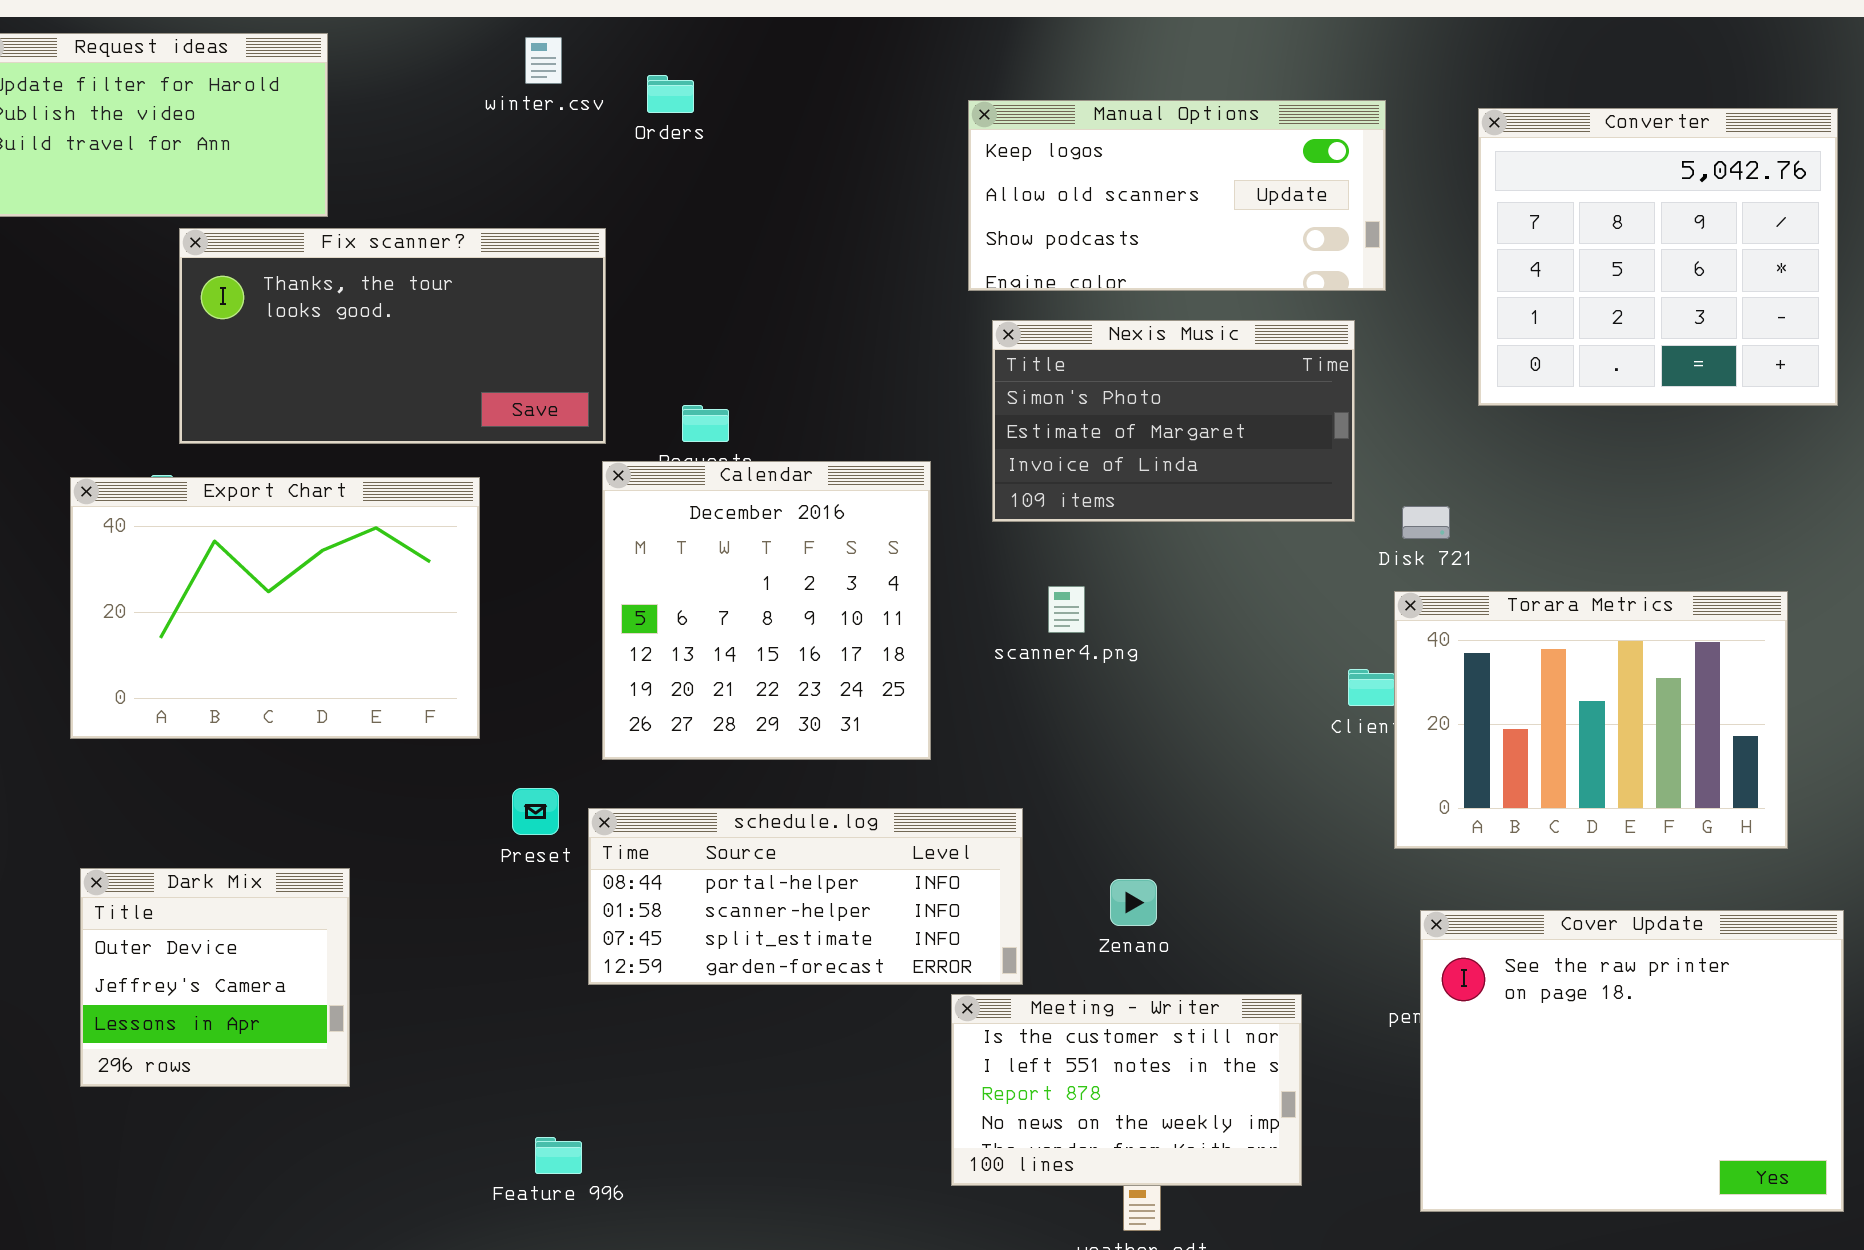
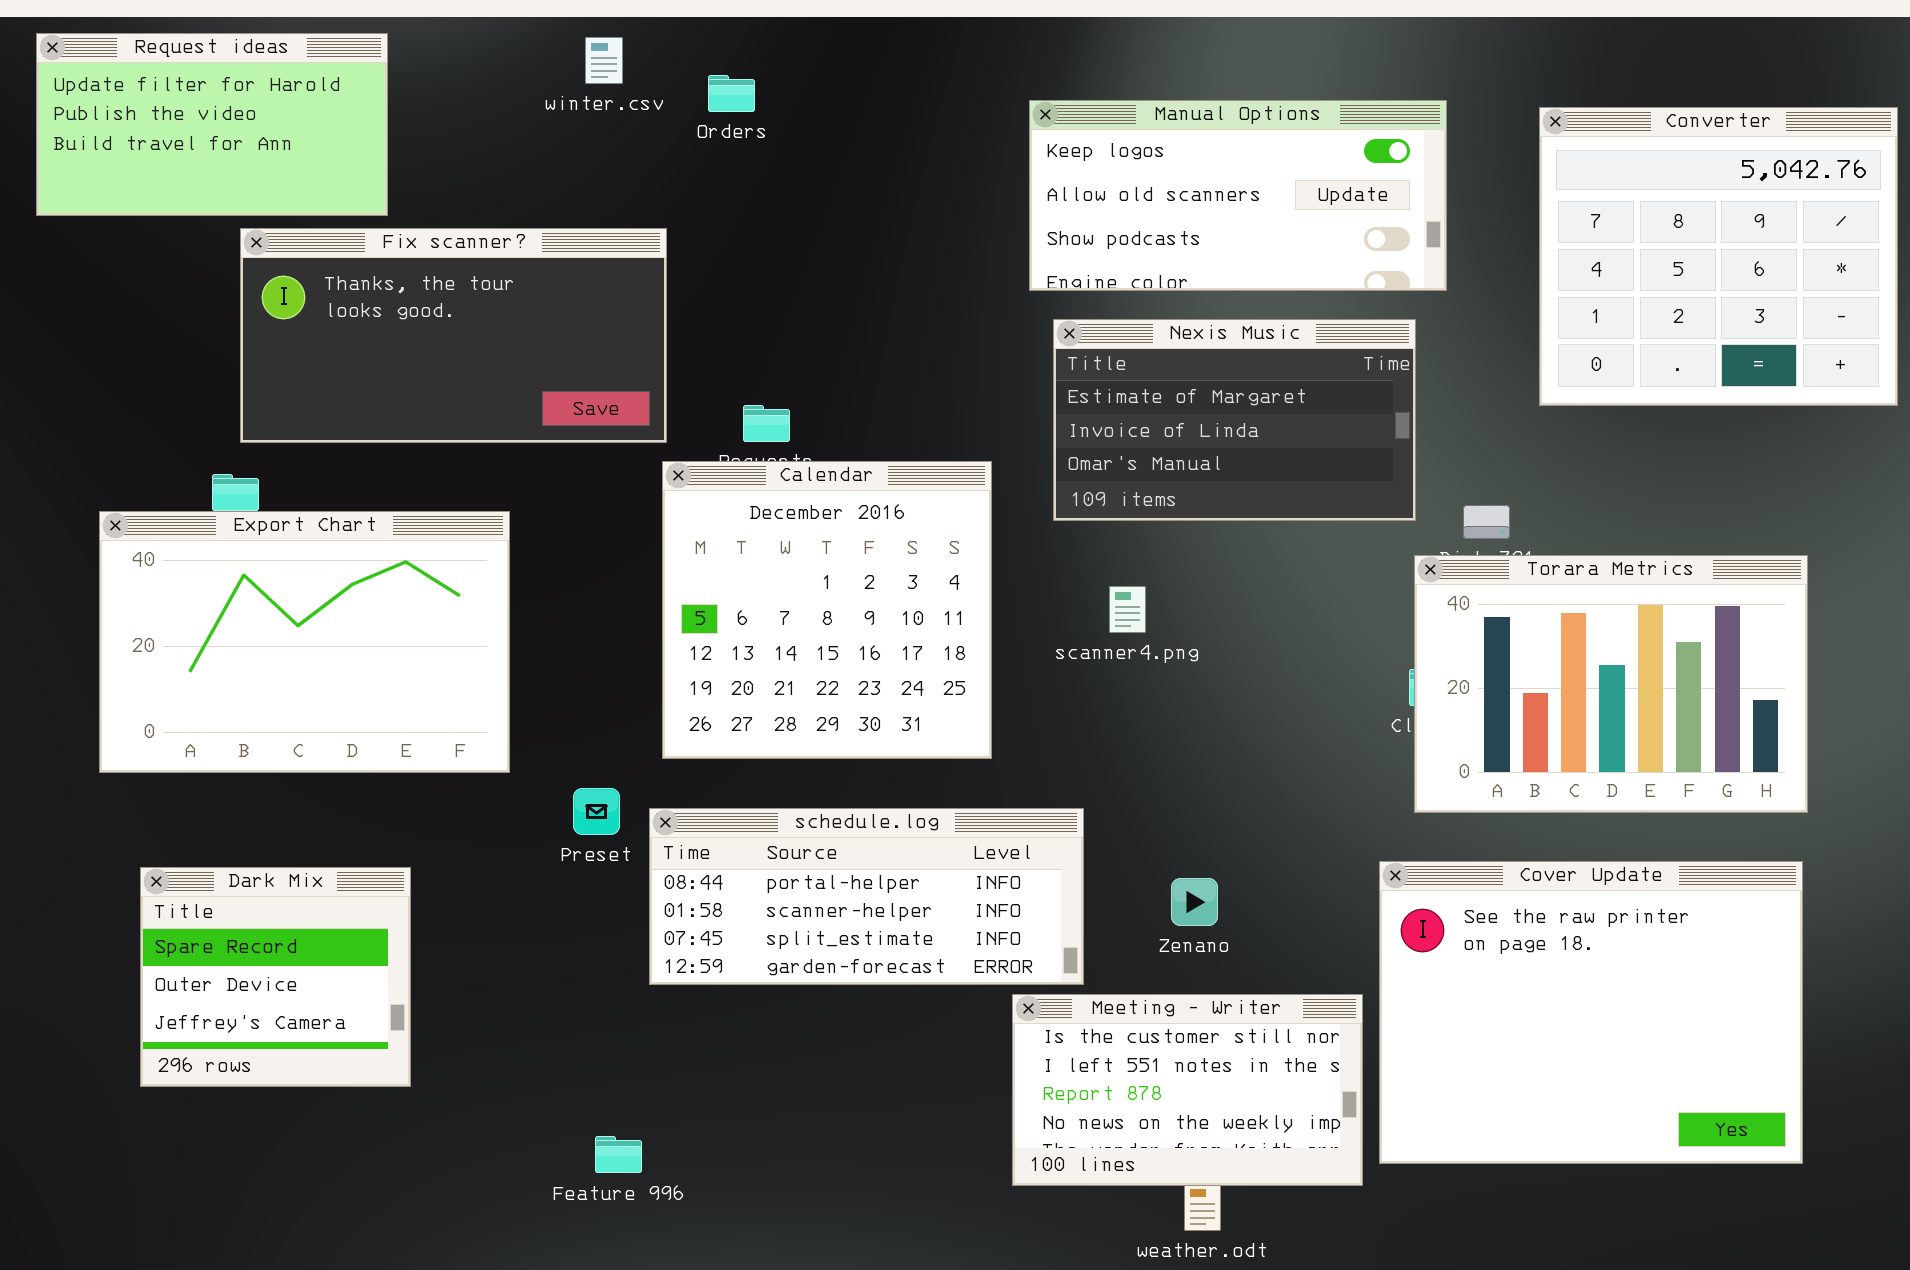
Nexis Music: [992,320,1355,522] -> [1053,319,1416,521], scrolled down 1 row
Export Chart: [70,477,480,739] -> [99,511,510,773], moved
Torara Metrics: [1394,591,1788,849] -> [1414,555,1808,813], moved
Dark Mix: [80,868,350,1087] -> [140,867,411,1087], scrolled up 1 row
Cover Update: [1420,910,1844,1212] -> [1379,861,1803,1164], moved

